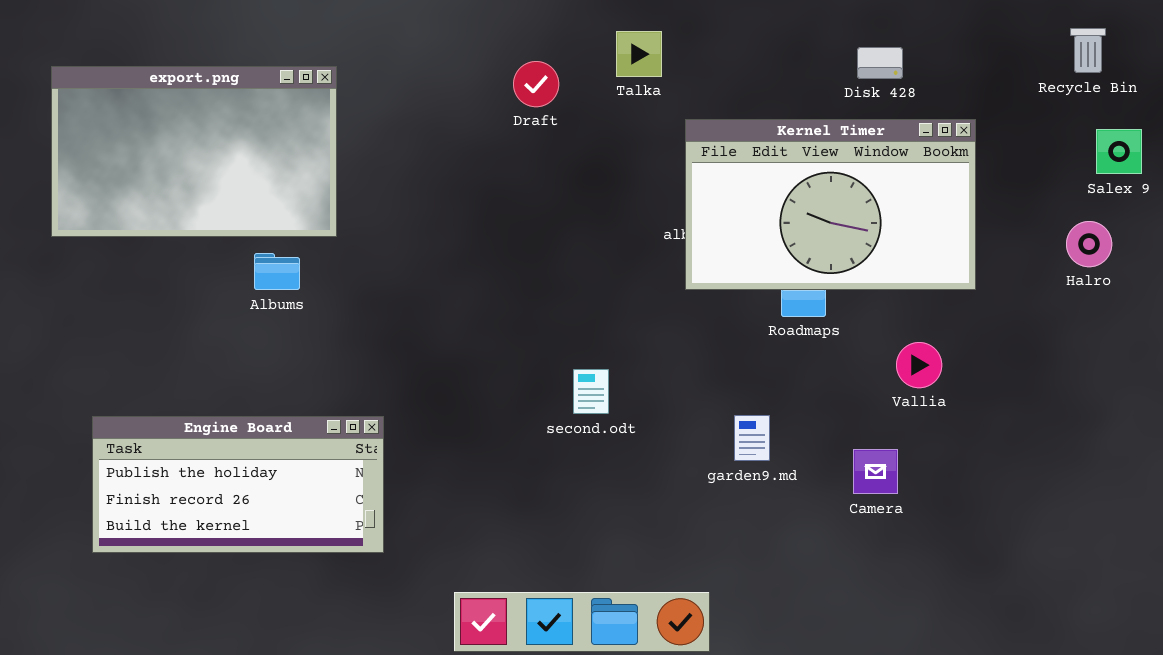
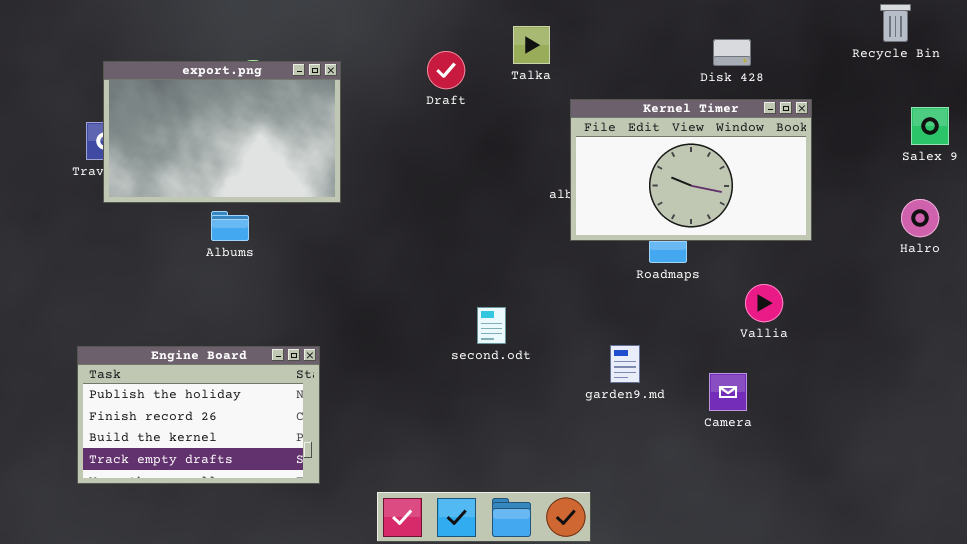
Recycle Bin: [1070,28,1106,73] -> [880,4,911,42], moved
export.png: [51,66,337,237] -> [103,61,341,203], moved
Halro: [1066,221,1112,267] -> [901,199,939,237], moved
Engine Board: [92,416,384,553] -> [77,346,320,484], resized

